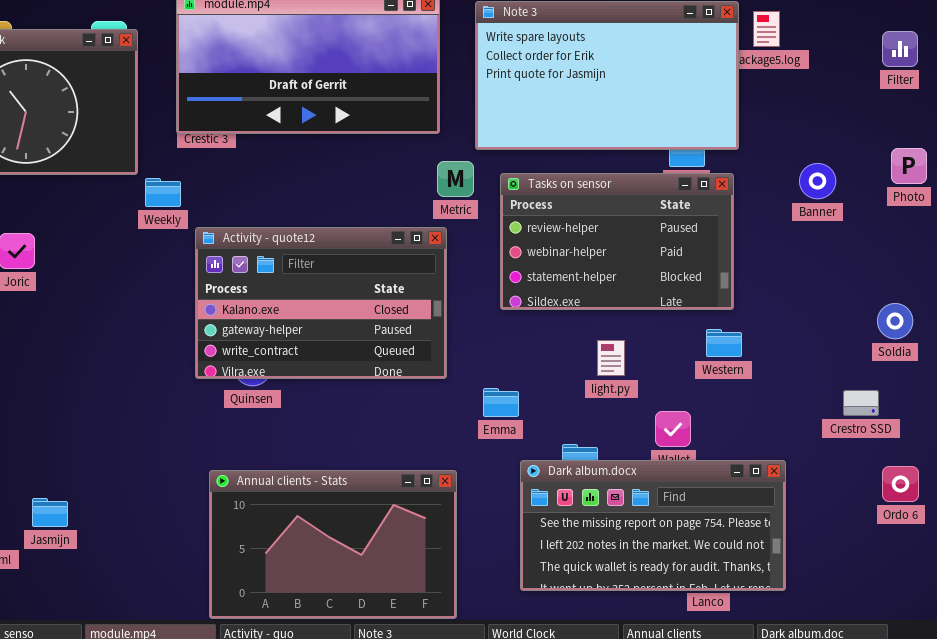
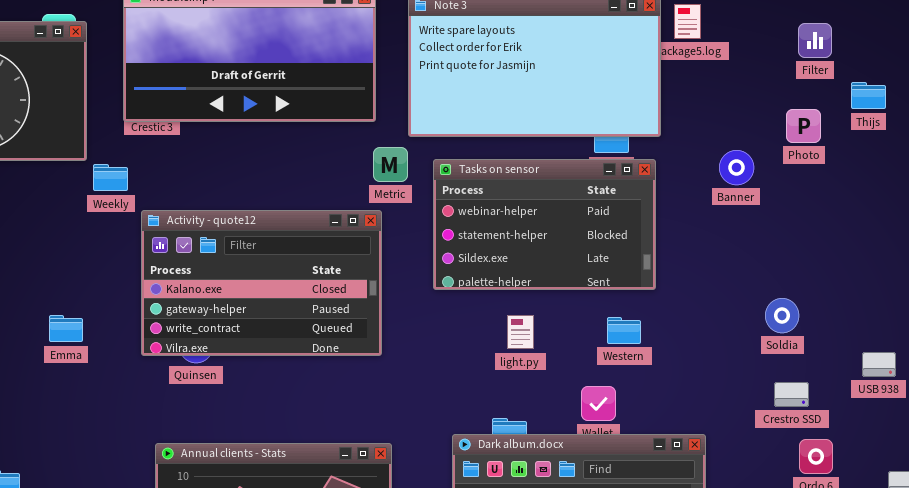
Photo: [891,148,927,184] -> [786,109,821,143], moved
Tasks on sensor: [500,173,734,310] -> [433,159,656,290], scrolled down 1 row
Soldia: [877,303,913,339] -> [765,298,799,333], moved
Western: [706,329,742,357] -> [607,317,641,344], moved
light.py: [597,340,625,376] -> [507,315,534,349], moved
Emma: [483,388,519,417] -> [49,315,83,342], moved
Crestro SSD: [843,390,879,416] -> [774,382,809,407], moved

